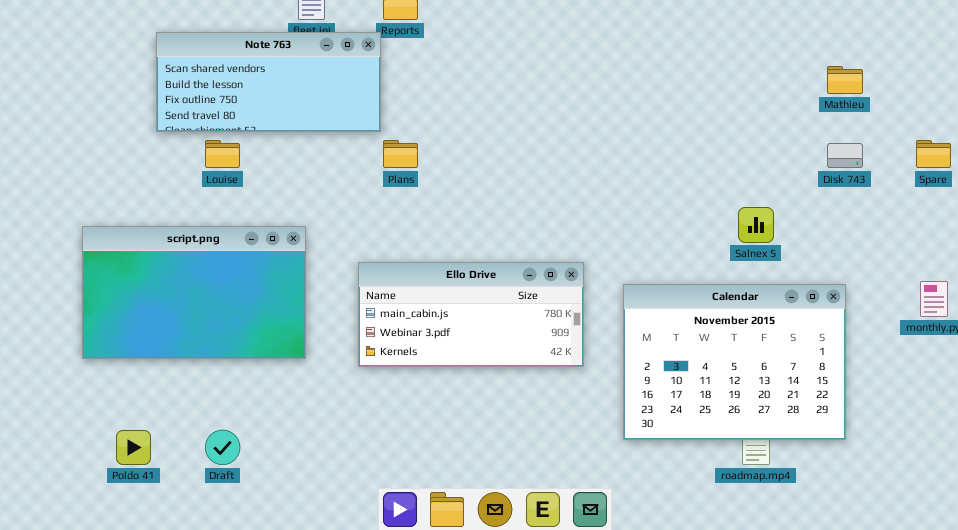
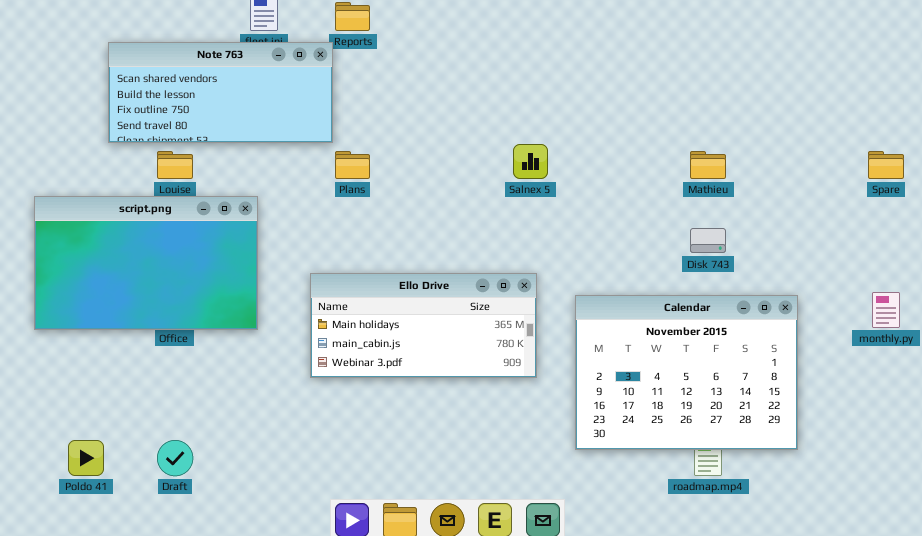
Mathieu: [827,66,863,94] -> [690,151,726,179], moved
Disk 743: [827,143,863,168] -> [690,228,726,253], moved
Salnex 5: [738,207,774,243] -> [513,144,548,179], moved
script.png: [82,226,306,359] -> [34,196,258,330], moved
Ello Drive: [358,262,584,367] -> [310,273,537,378], scrolled up 1 row

